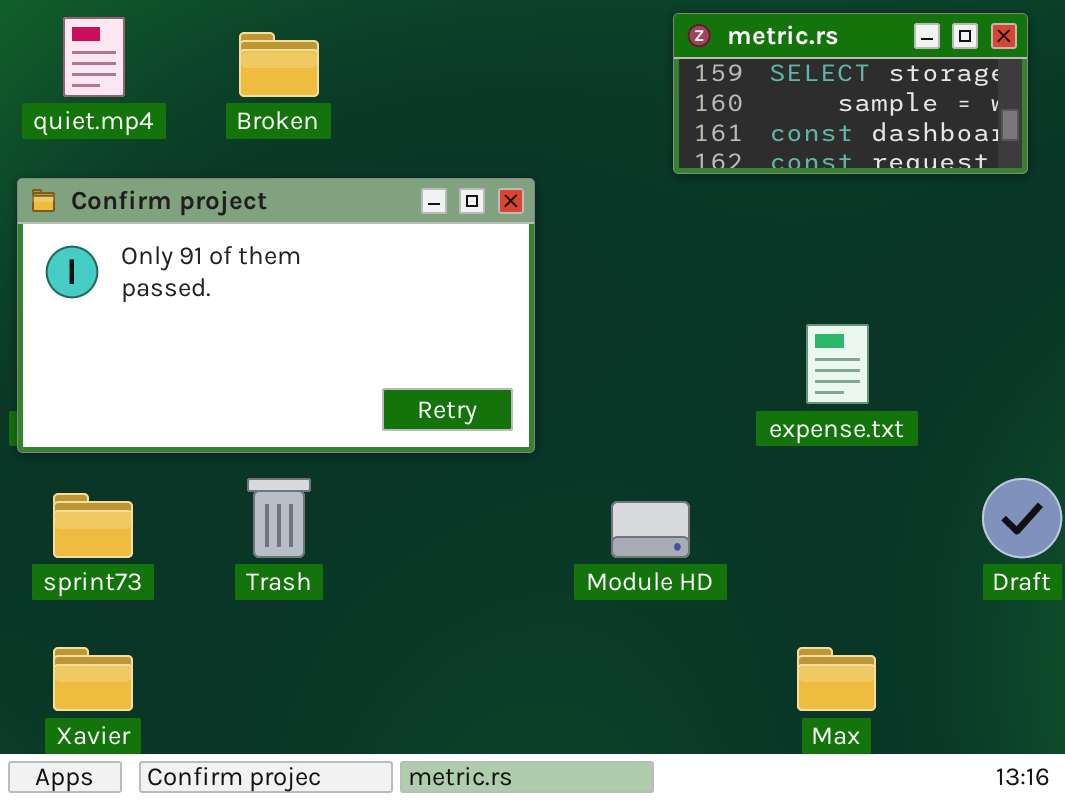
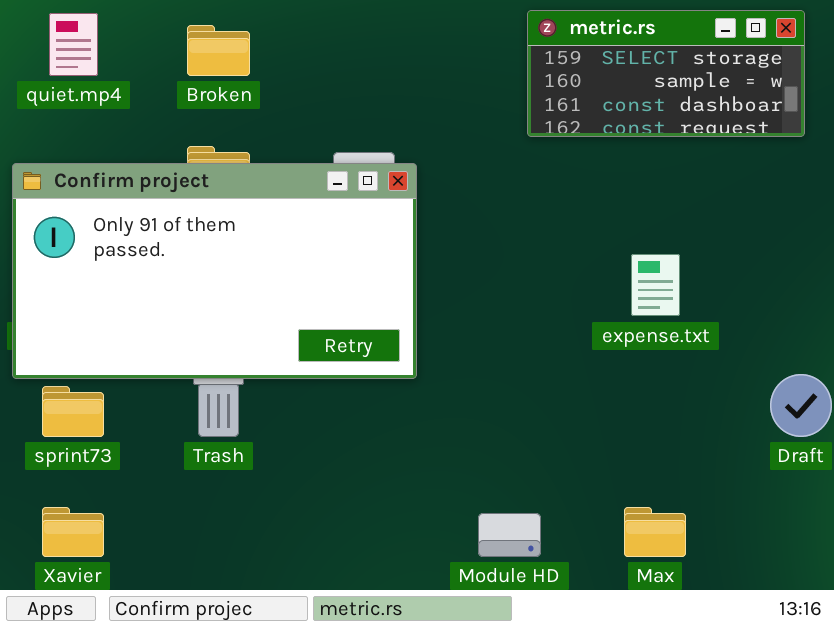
Confirm project: [17,178,535,453] -> [12,163,417,379], moved
Module HD: [611,501,690,558] -> [478,513,541,557], moved

